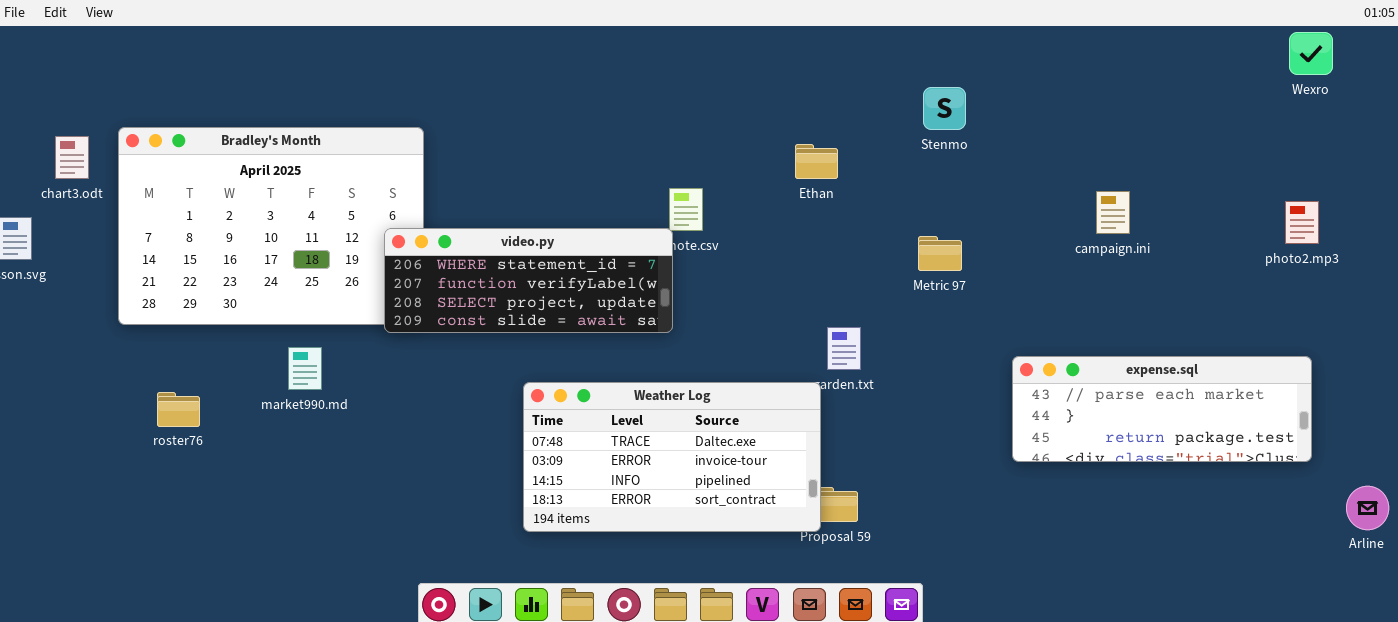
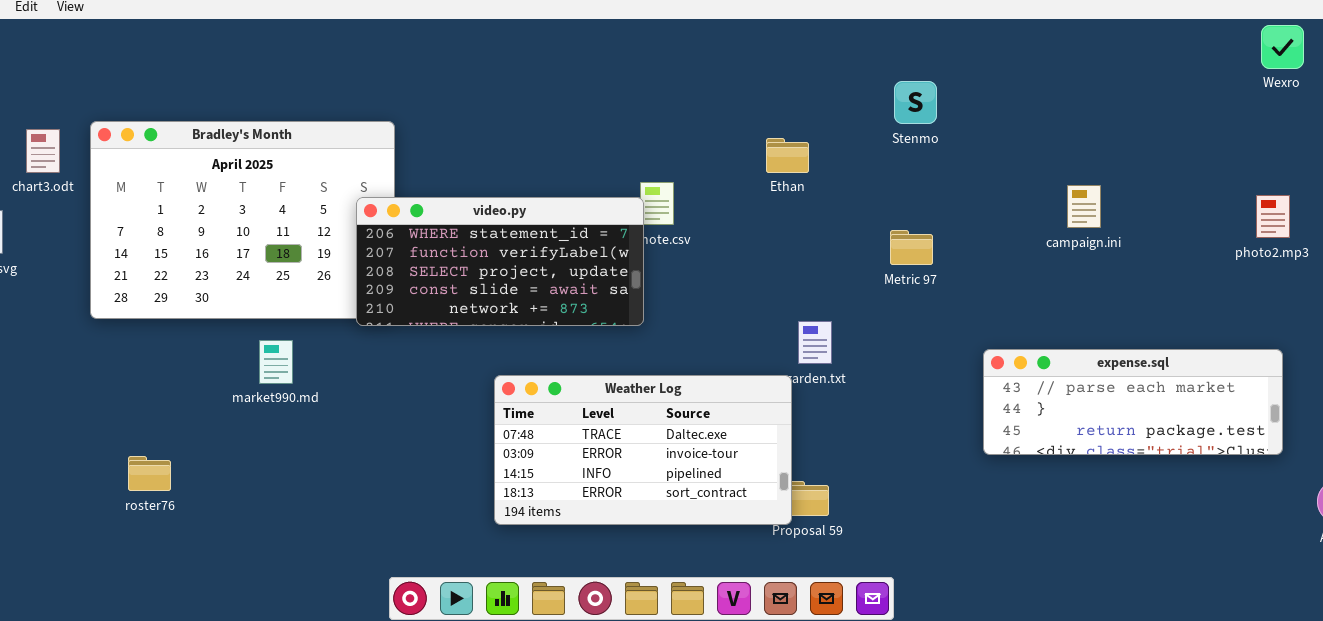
video.py: [384,228,673,333] -> [356,197,644,326], resized
roster76: [157,392,200,427] -> [128,456,171,491], moved

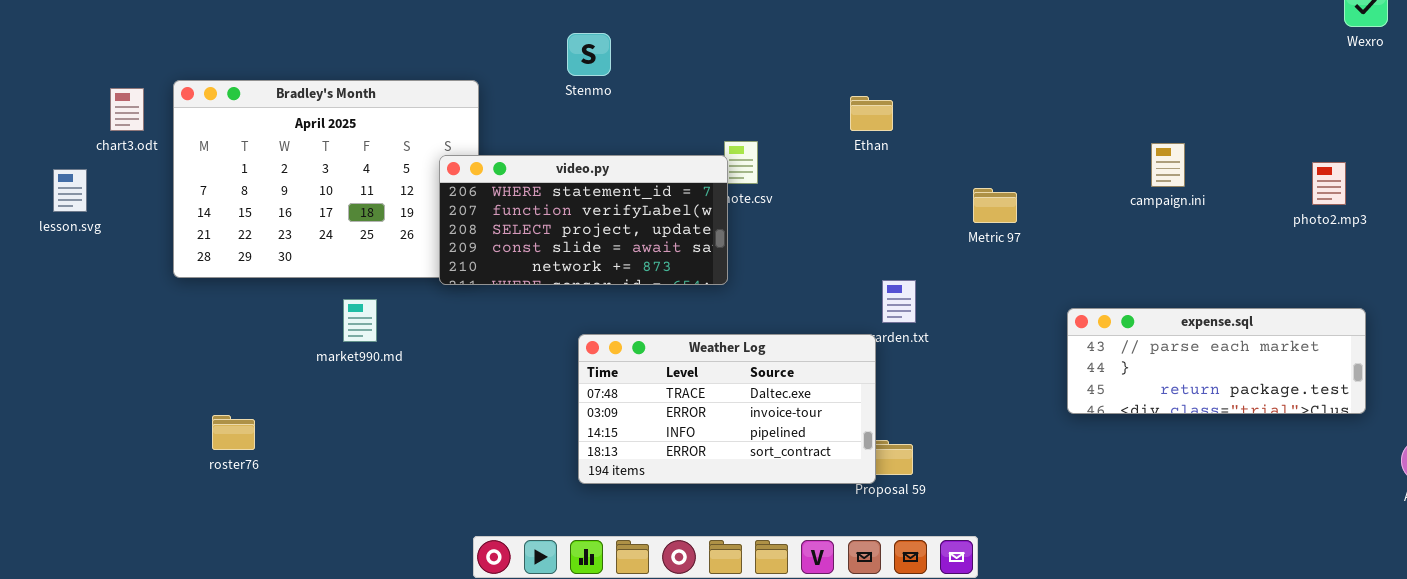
Stenmo: [894,81,937,124] -> [567,33,611,76], moved
photo2.mp3: [1256,195,1290,238] -> [1312,162,1346,205], moved

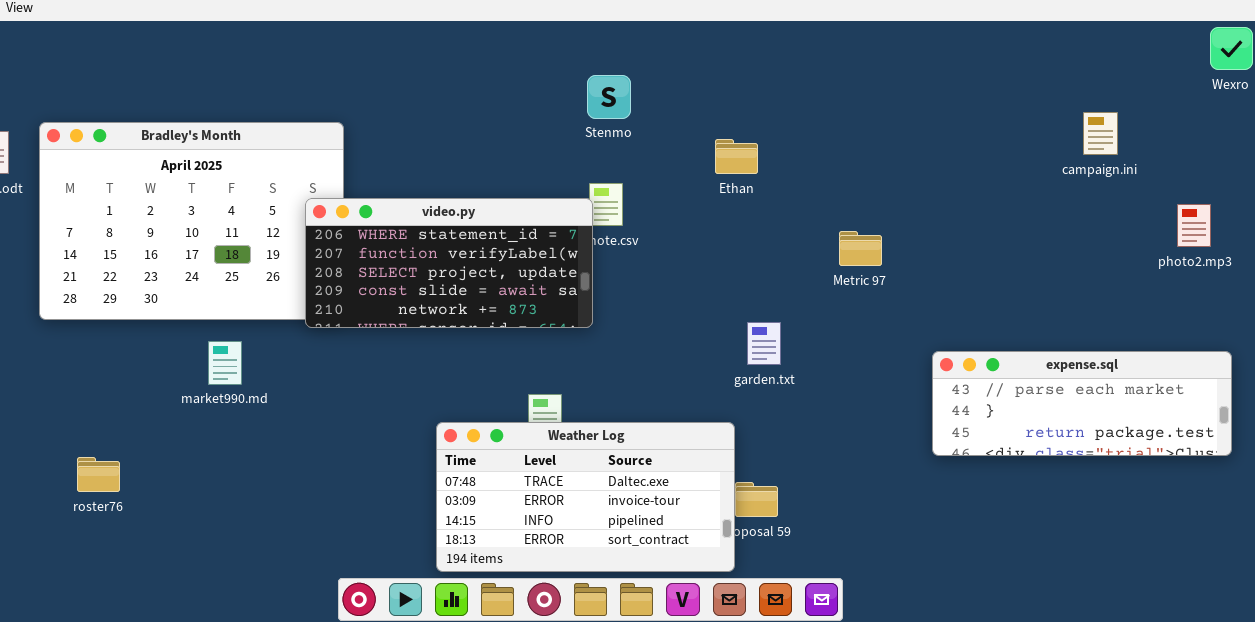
Stenmo: [567,33,611,76] -> [587,75,631,119], moved
campaign.ini: [1151,143,1185,187] -> [1083,112,1118,155], moved
Weather Log: [578,334,876,484] -> [436,422,735,572], moved

